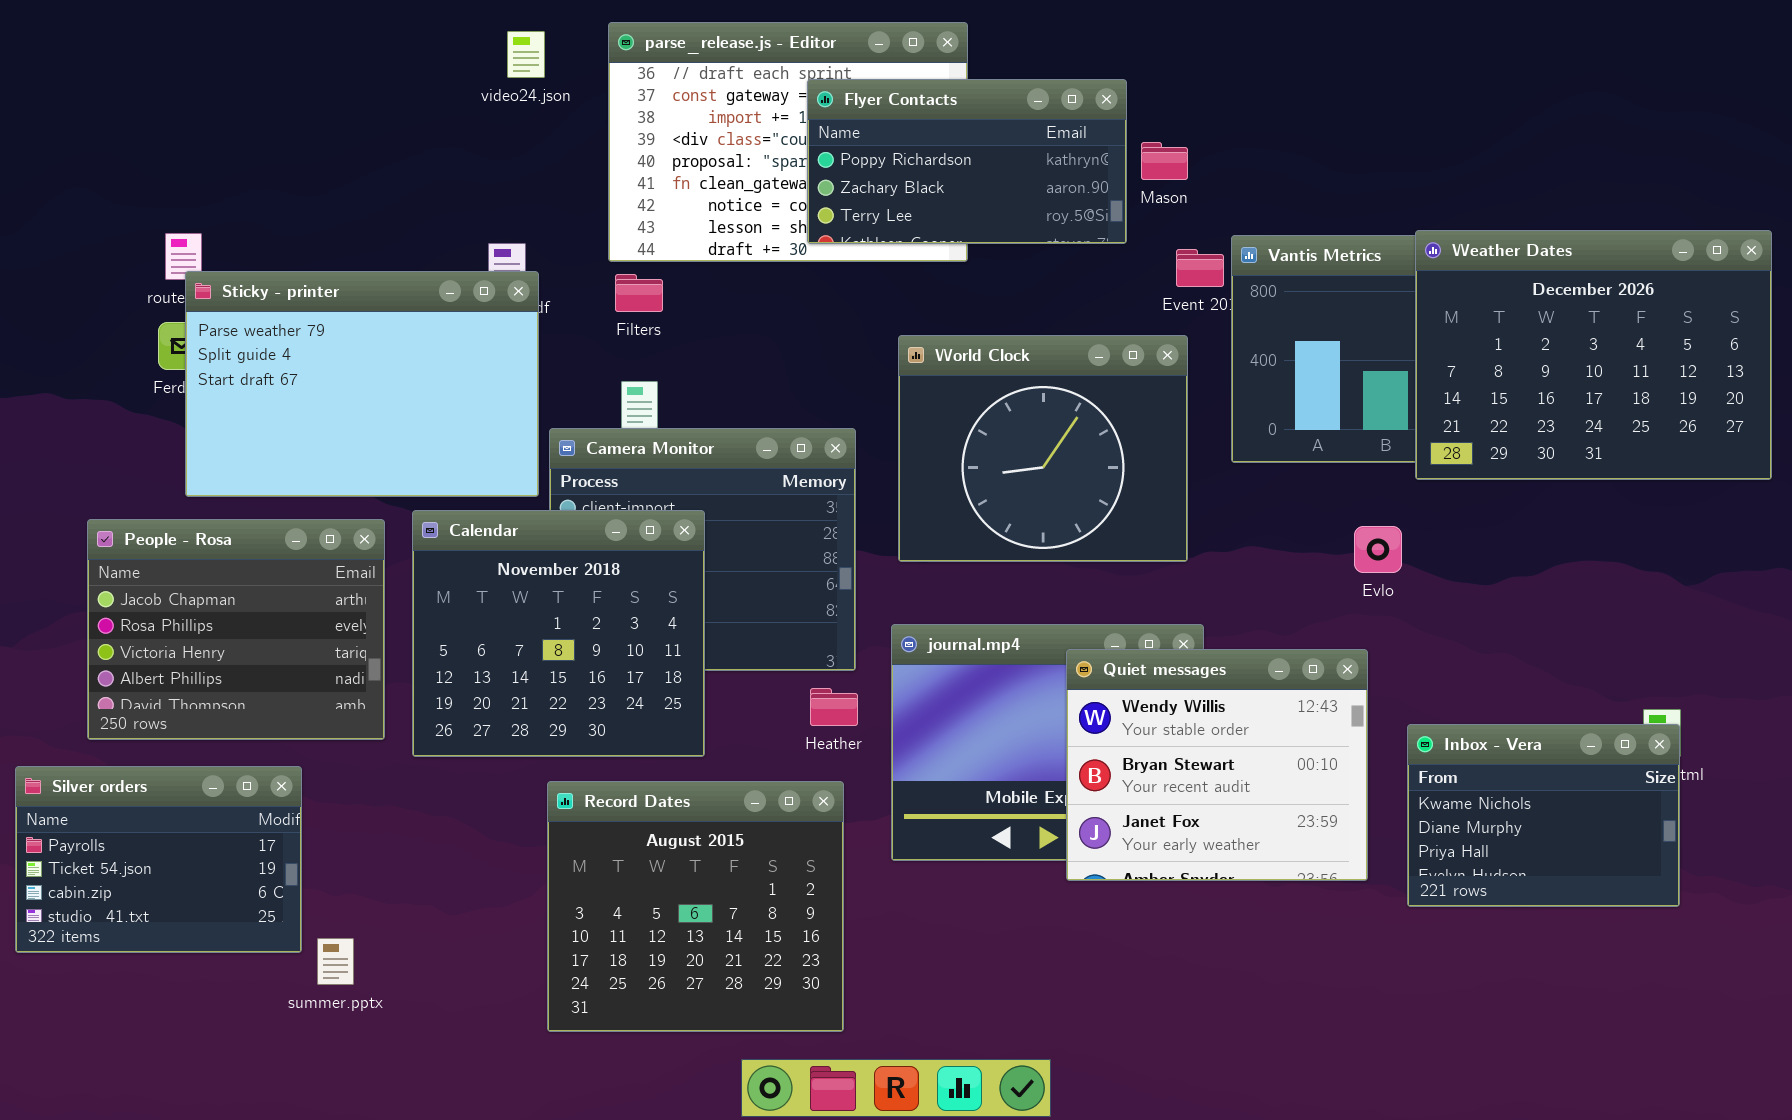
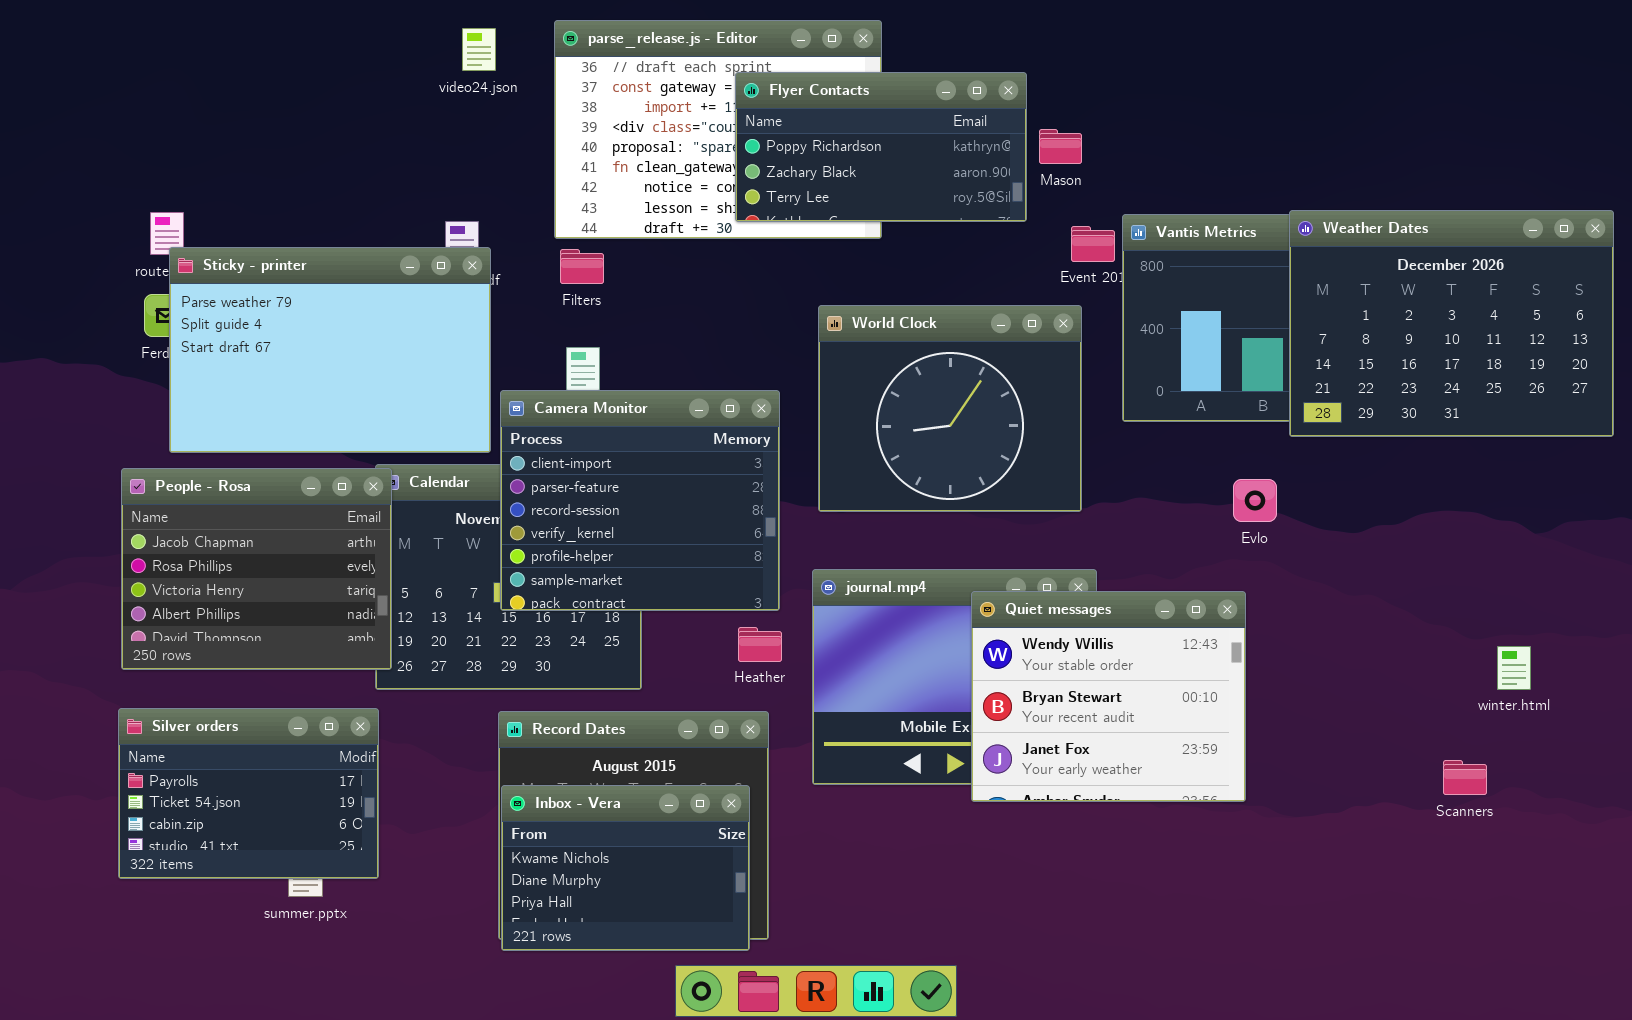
Camera Monitor: [549,428,856,671] -> [500,390,780,611], raised
People - Rosa: [87,519,385,740] -> [121,468,392,670], moved
Inbox - Vera: [1407,724,1680,907] -> [501,785,750,951], moved
Silver orders: [15,766,302,953] -> [118,708,379,879], moved

